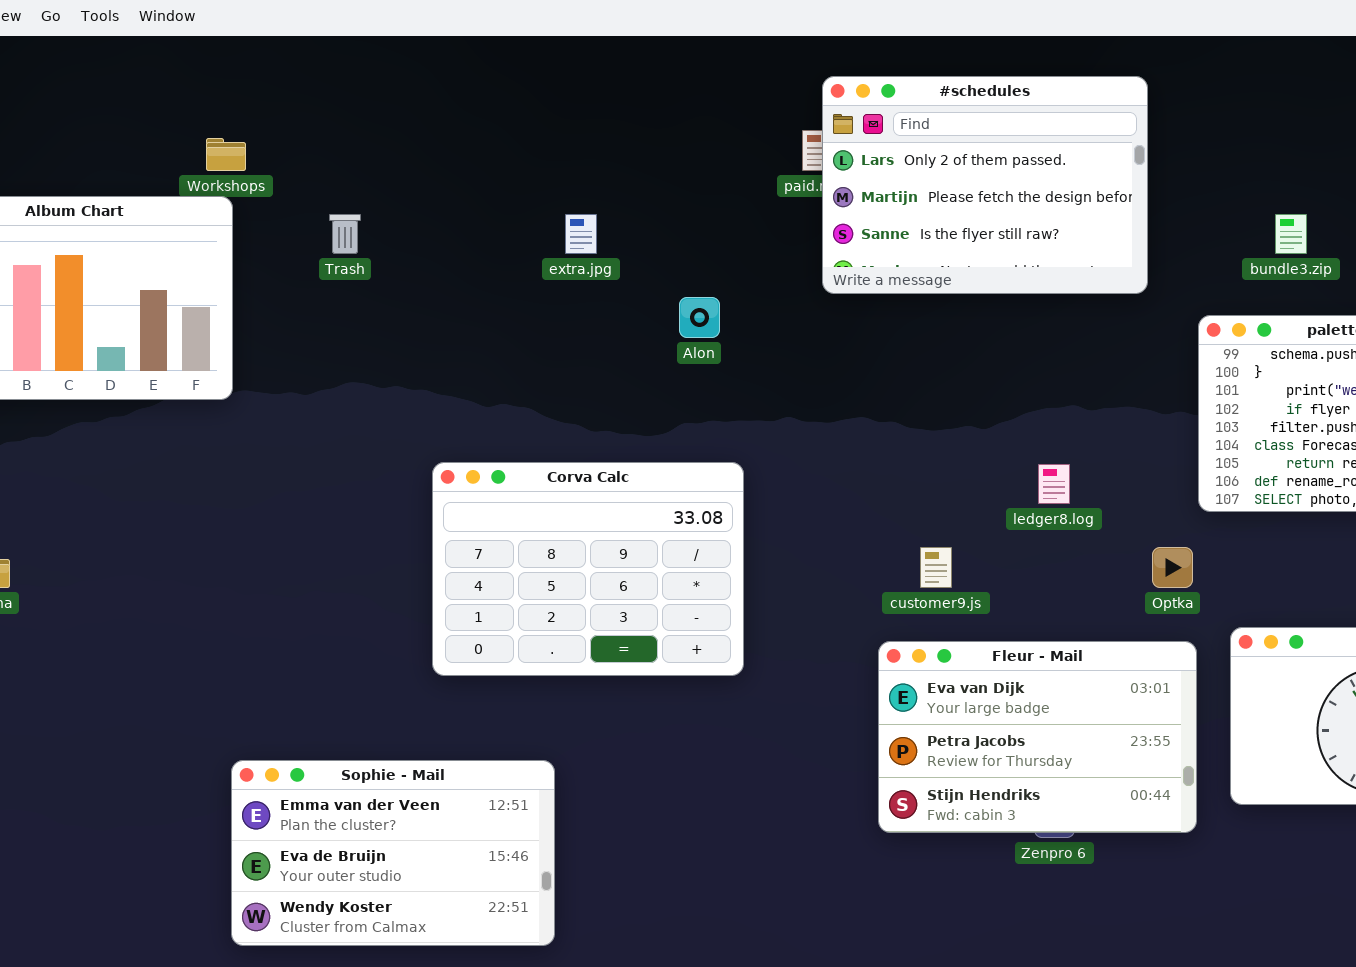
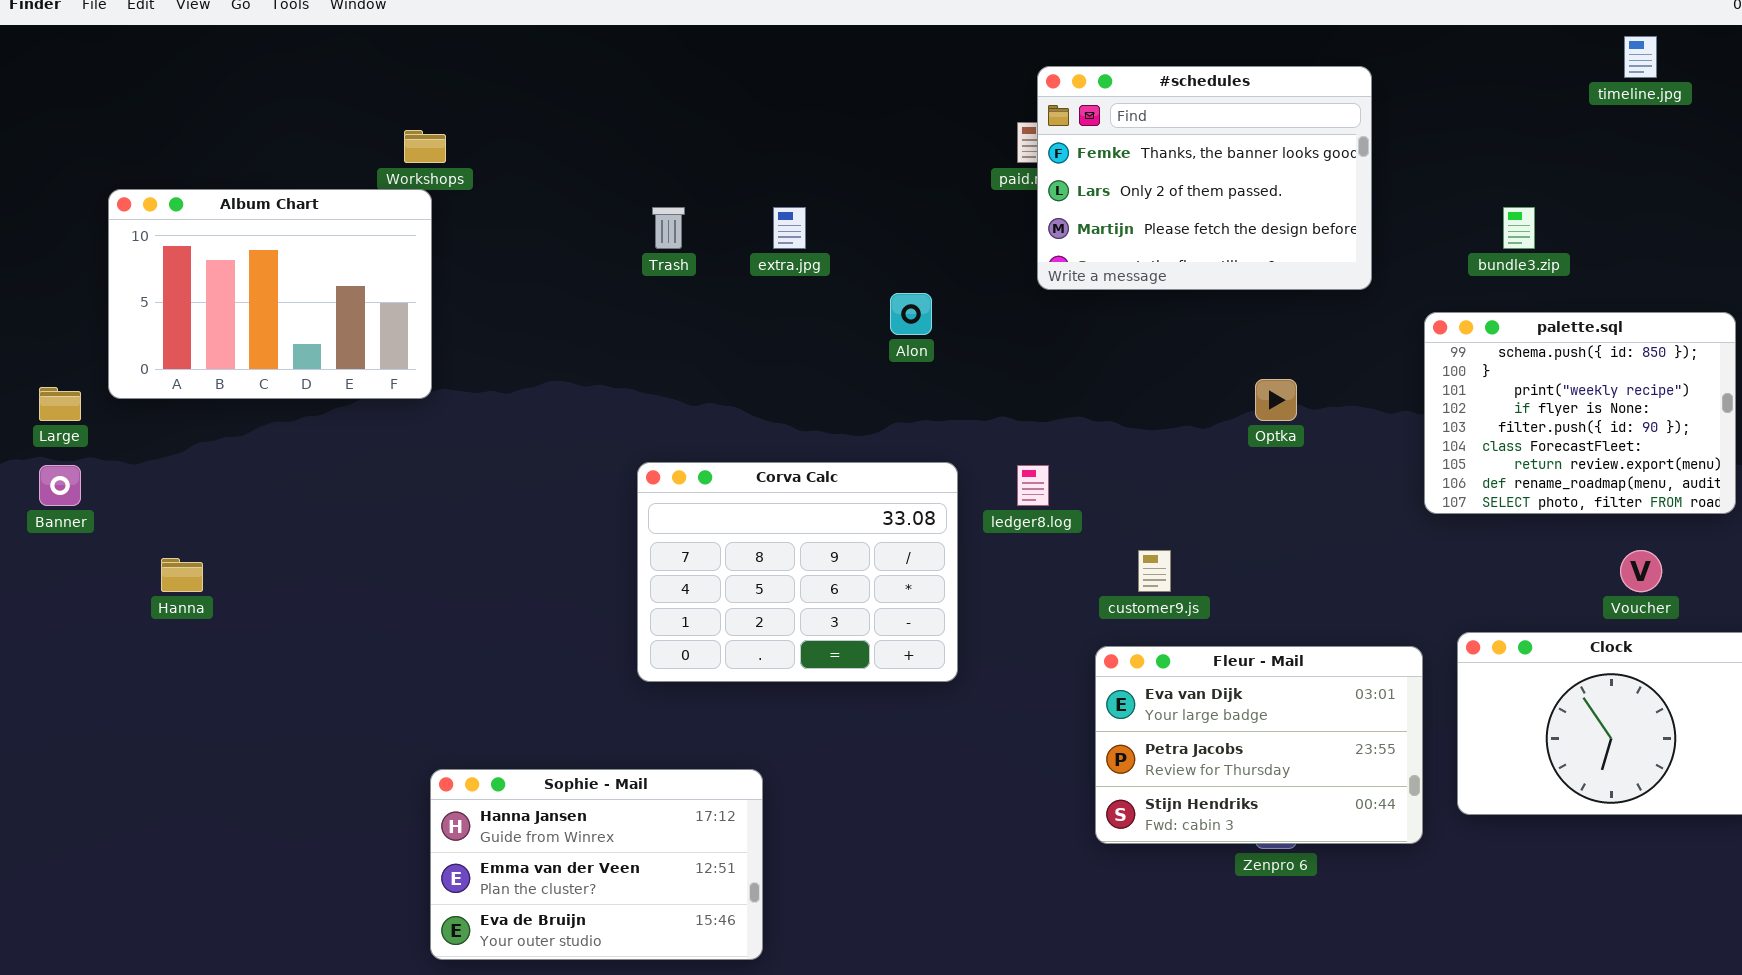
#schedules: [822,76,1148,294] -> [1037,66,1372,290], scrolled up 1 row
Trash: [329,214,361,254] -> [652,207,685,249], moved
ledger8.log: [1038,464,1070,504] -> [1017,465,1049,506], moved
Optka: [1152,547,1193,588] -> [1255,379,1297,421], moved
Sophie - Mail: [231,760,555,946] -> [430,769,763,960], scrolled up 1 row

